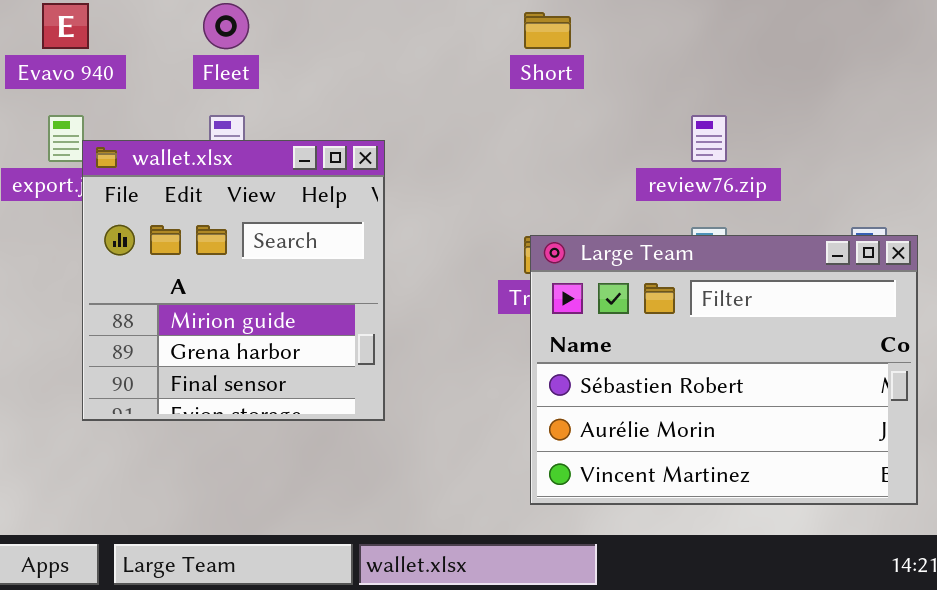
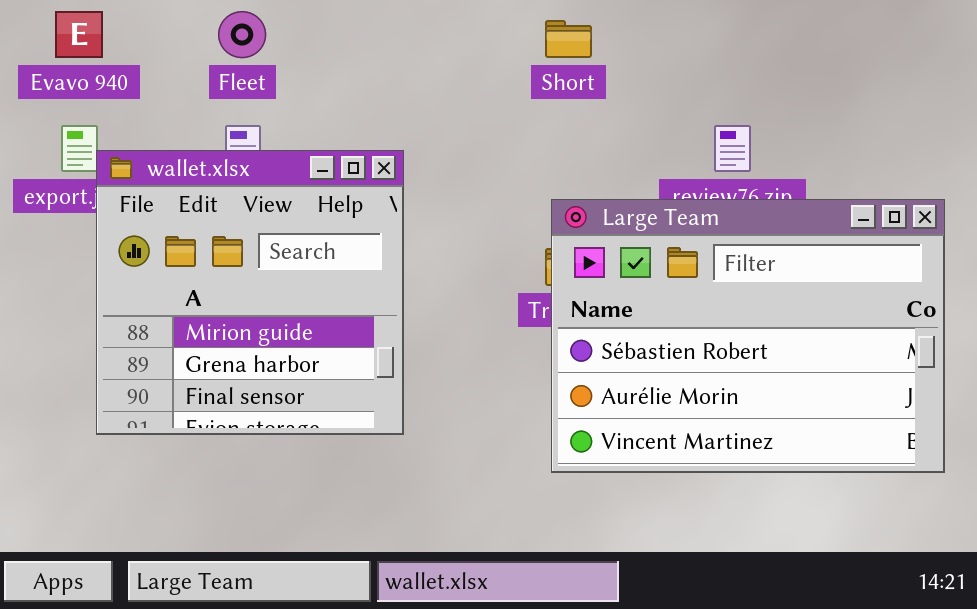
Large Team: [530,235,918,505] -> [551,199,945,473], moved

